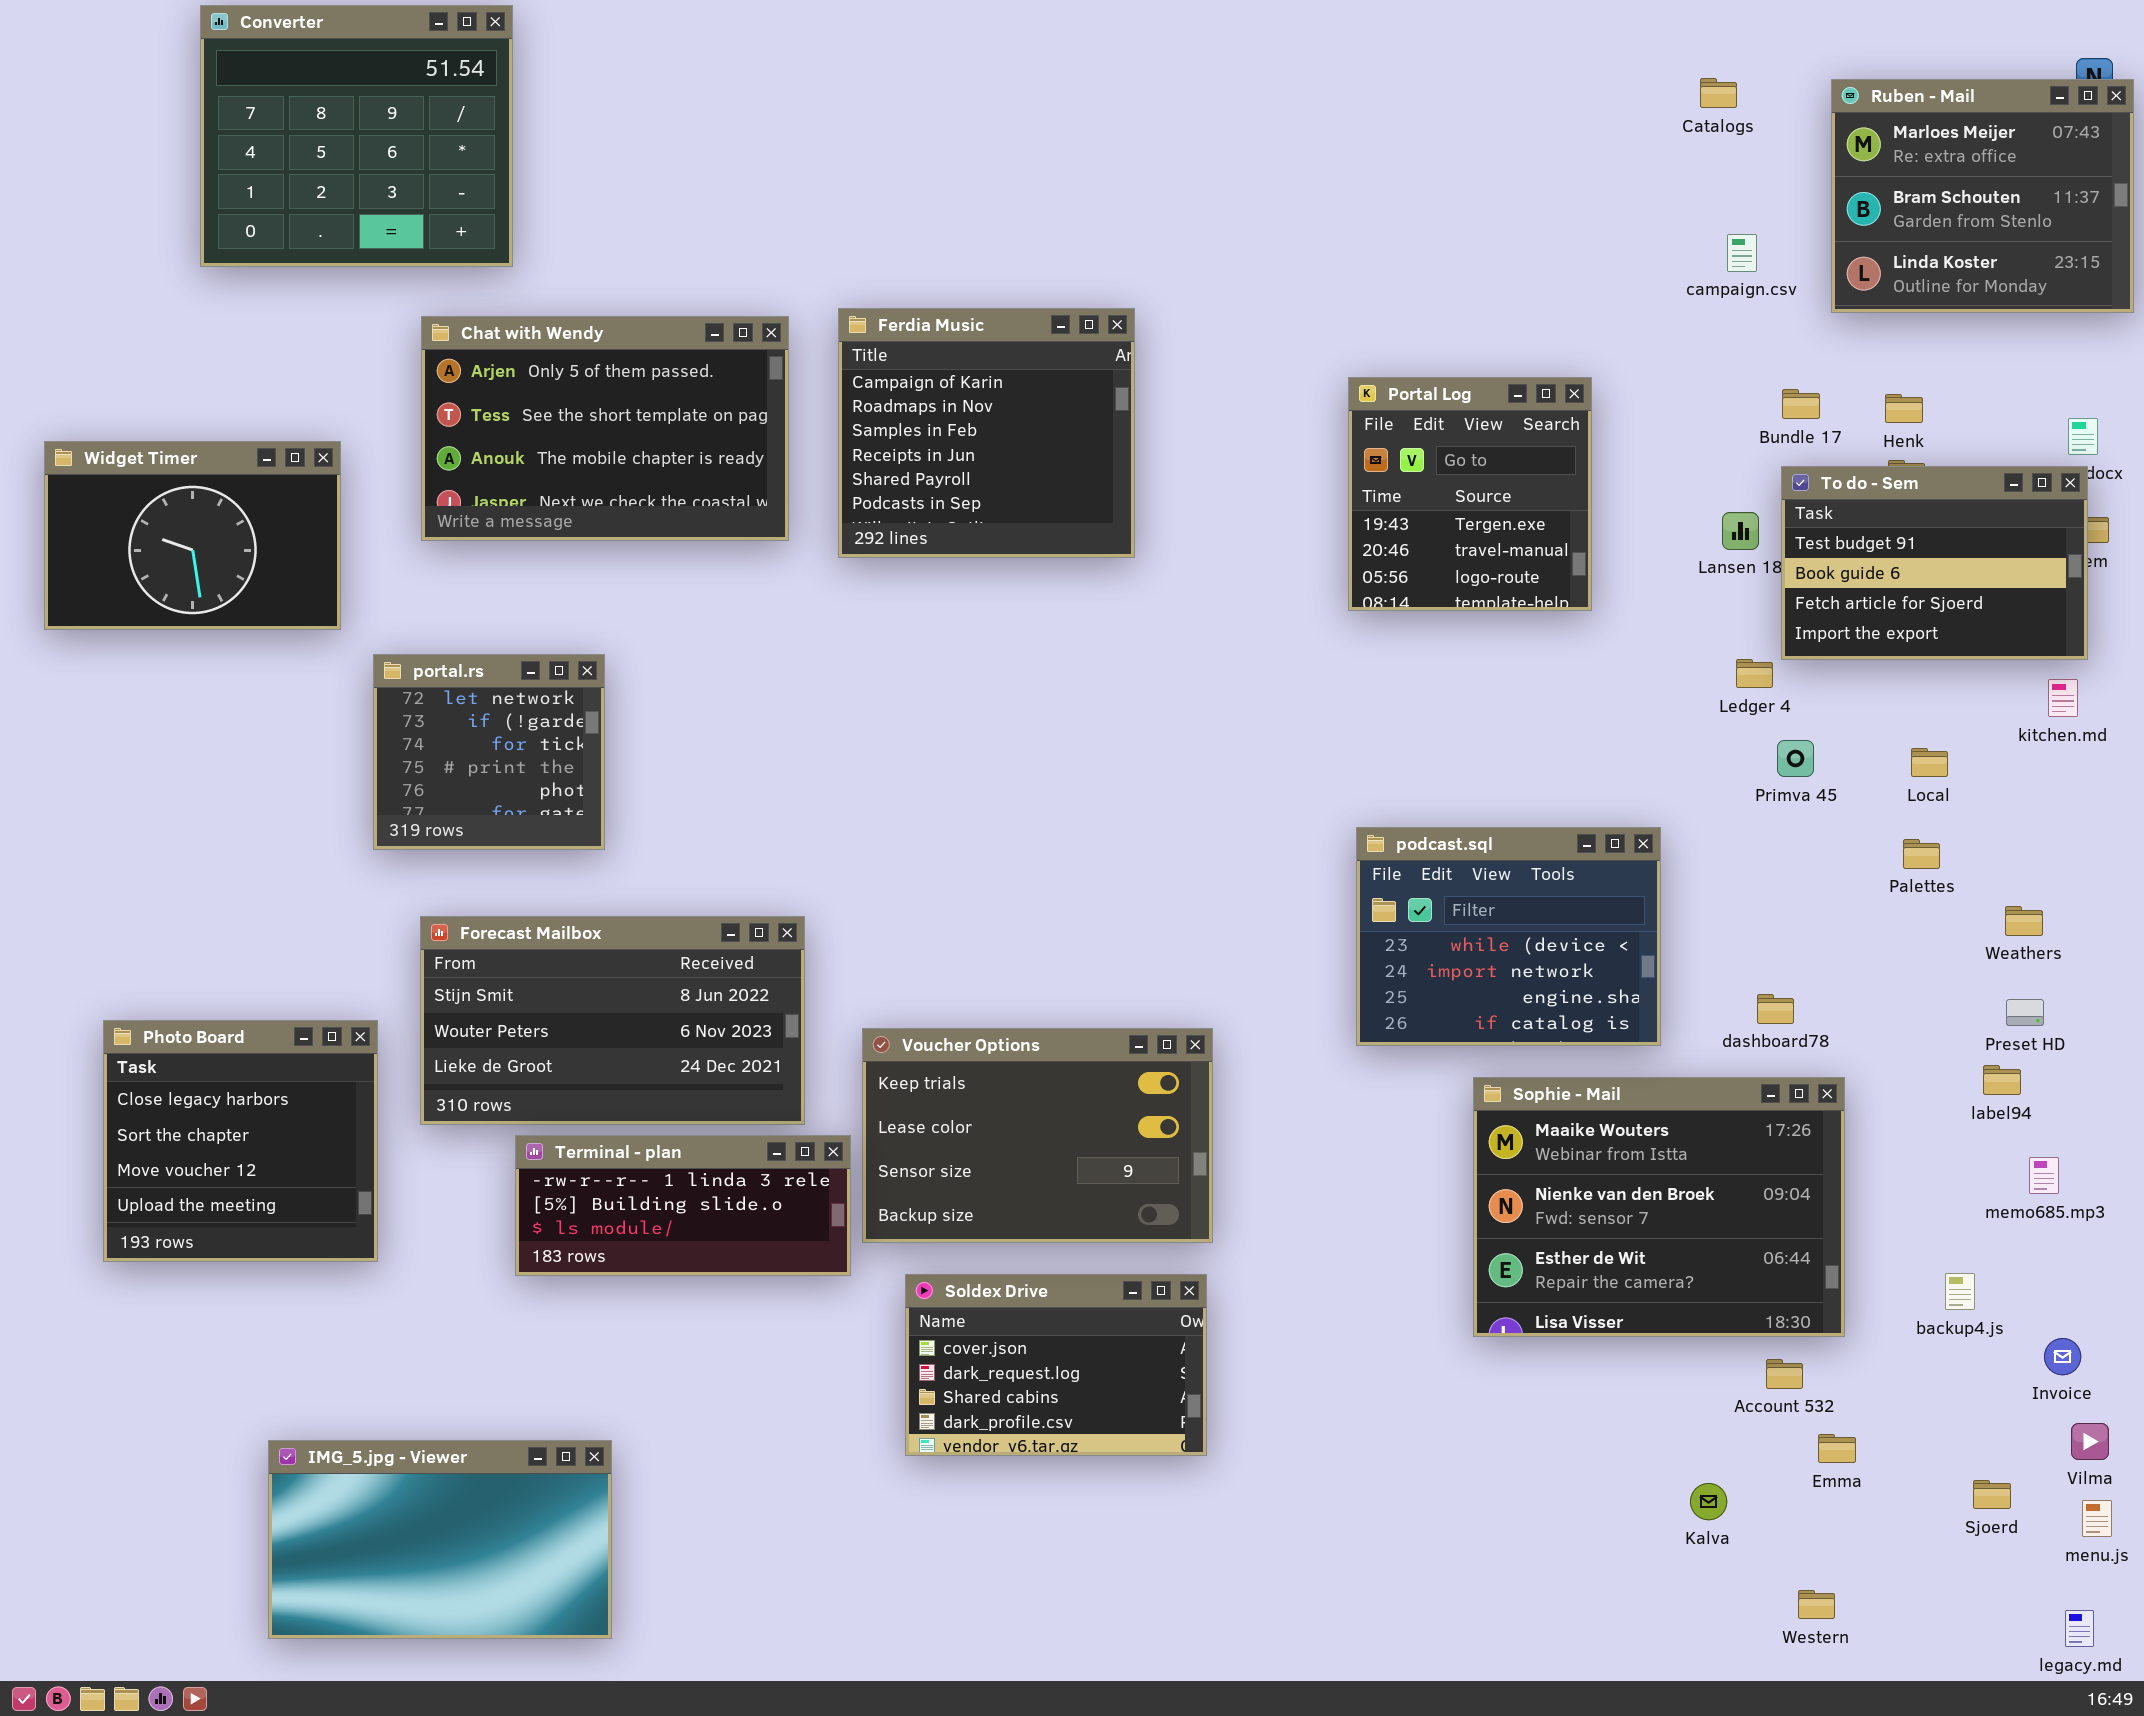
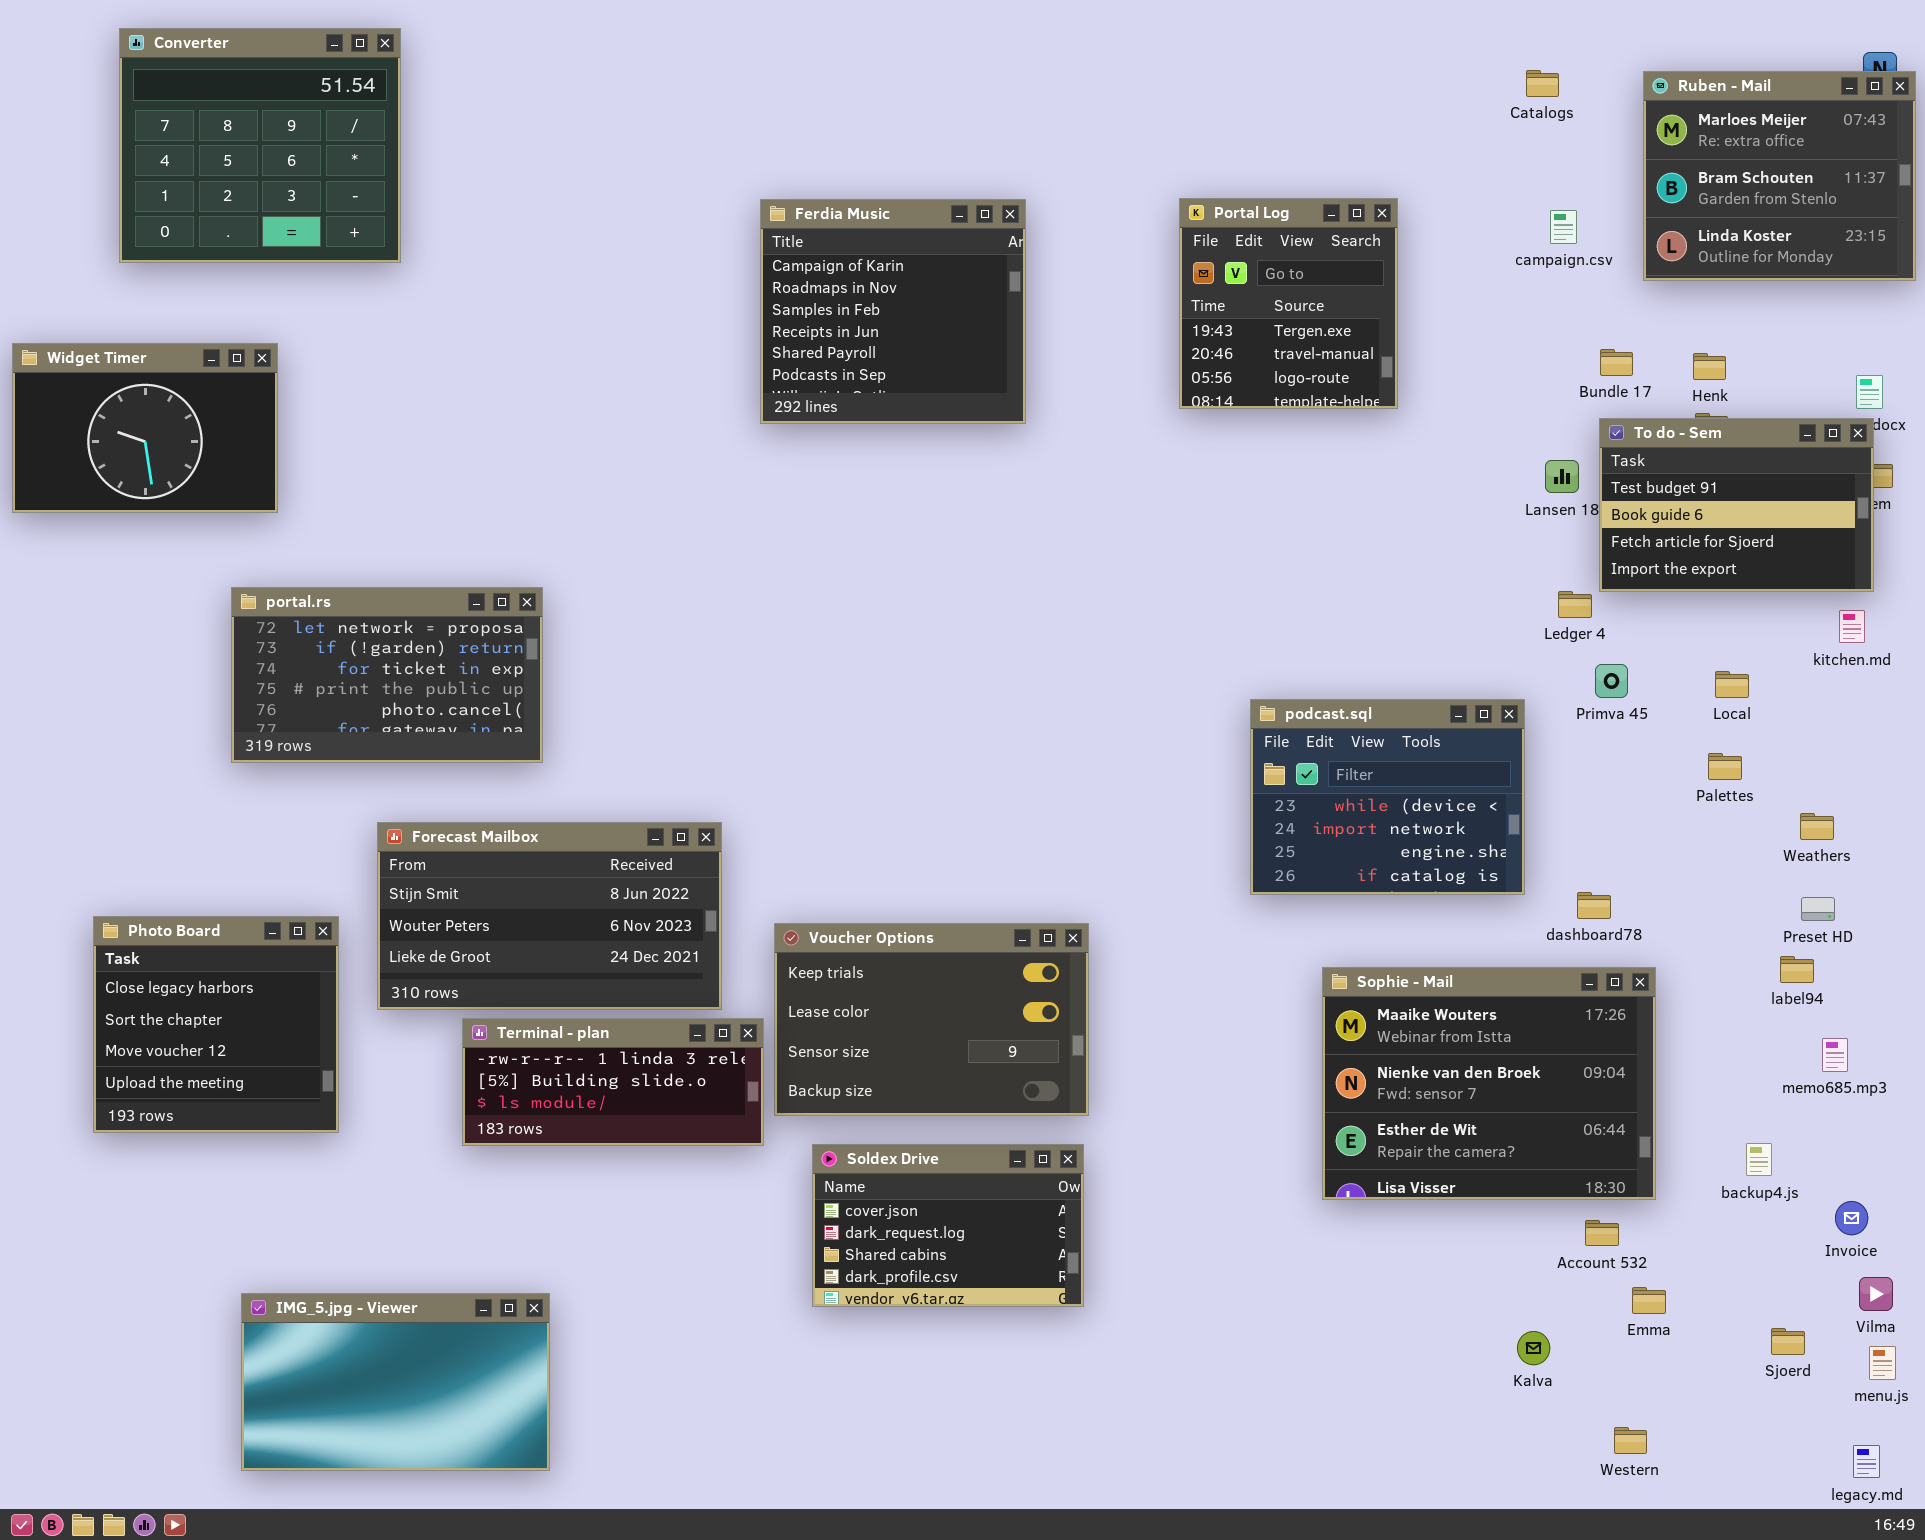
Converter: [200,5,513,267] -> [119,28,401,263], moved
Ferdia Music: [838,308,1135,558] -> [760,199,1026,424], moved
Chat with Wendy: [421,316,789,541] -> none, closed
Portal Log: [1348,377,1592,611] -> [1179,198,1398,409], moved
Widget Timer: [44,441,341,630] -> [12,343,278,513], moved
portal.rs: [373,654,605,850] -> [231,587,543,763], resized
podcast.sql: [1356,827,1661,1046] -> [1250,699,1525,895], moved

